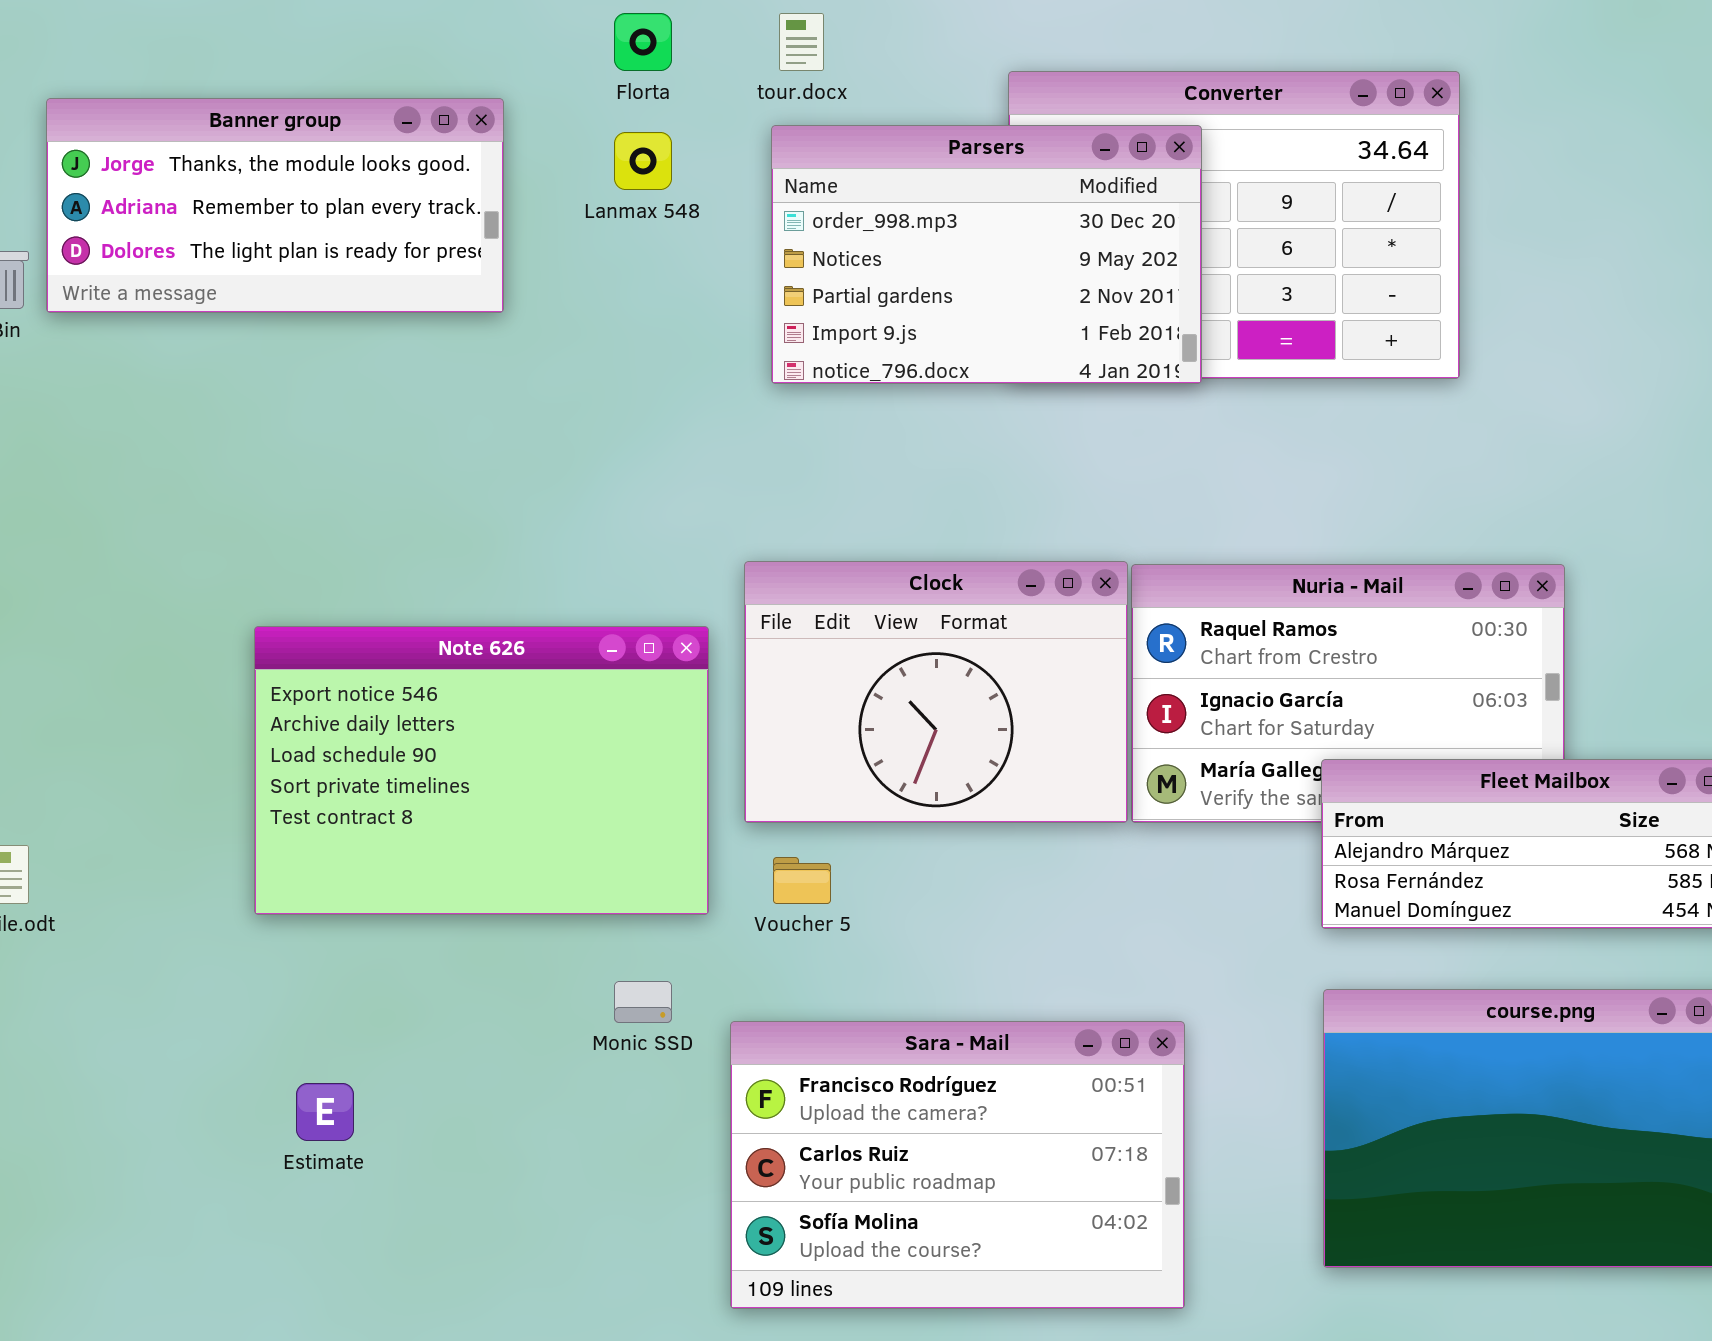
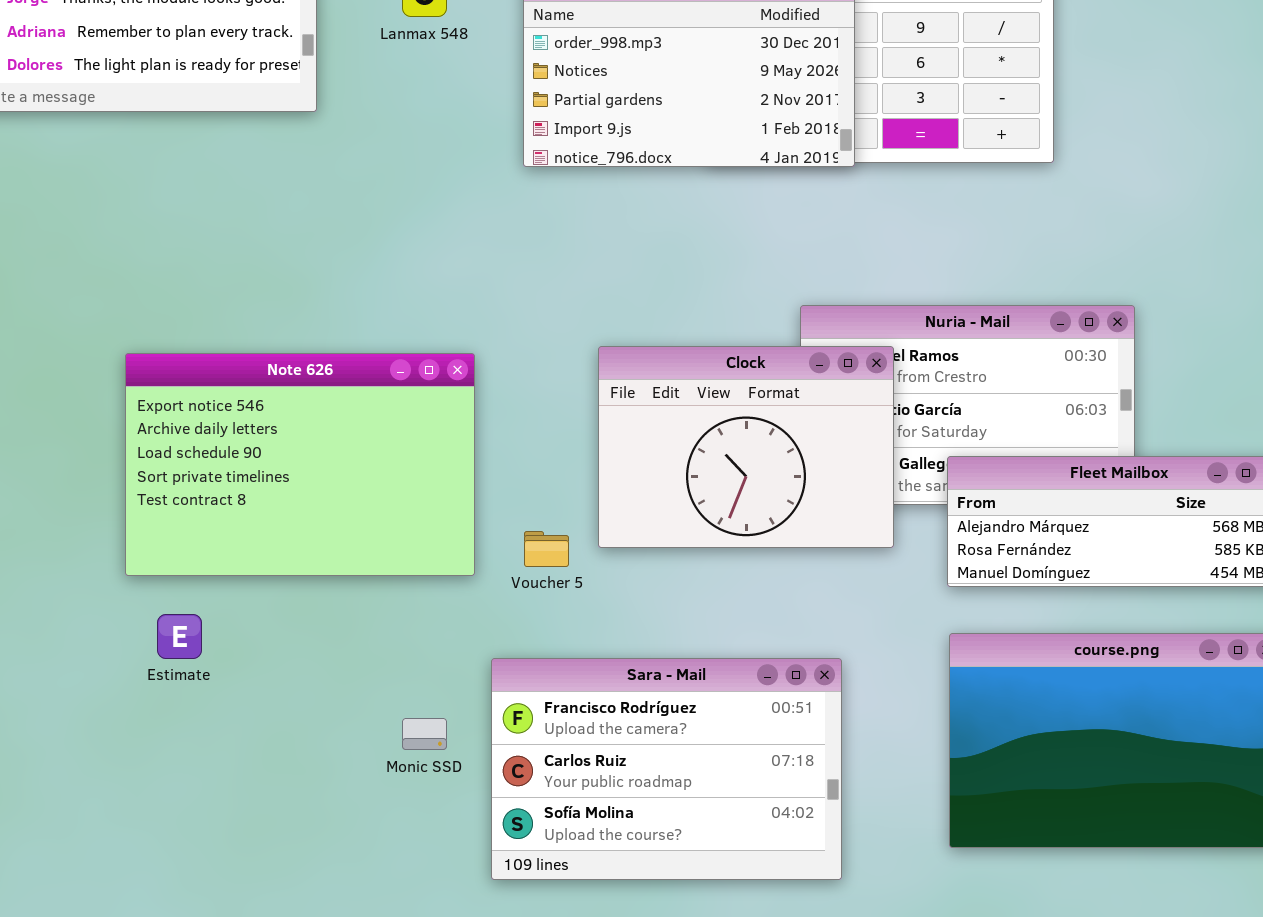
Clock: [744,561,1128,823] -> [598,346,894,548], moved
Monic SSD: [614,981,672,1023] -> [402,718,447,750], moved
Estimate: [296,1083,354,1141] -> [157,614,202,659], moved

